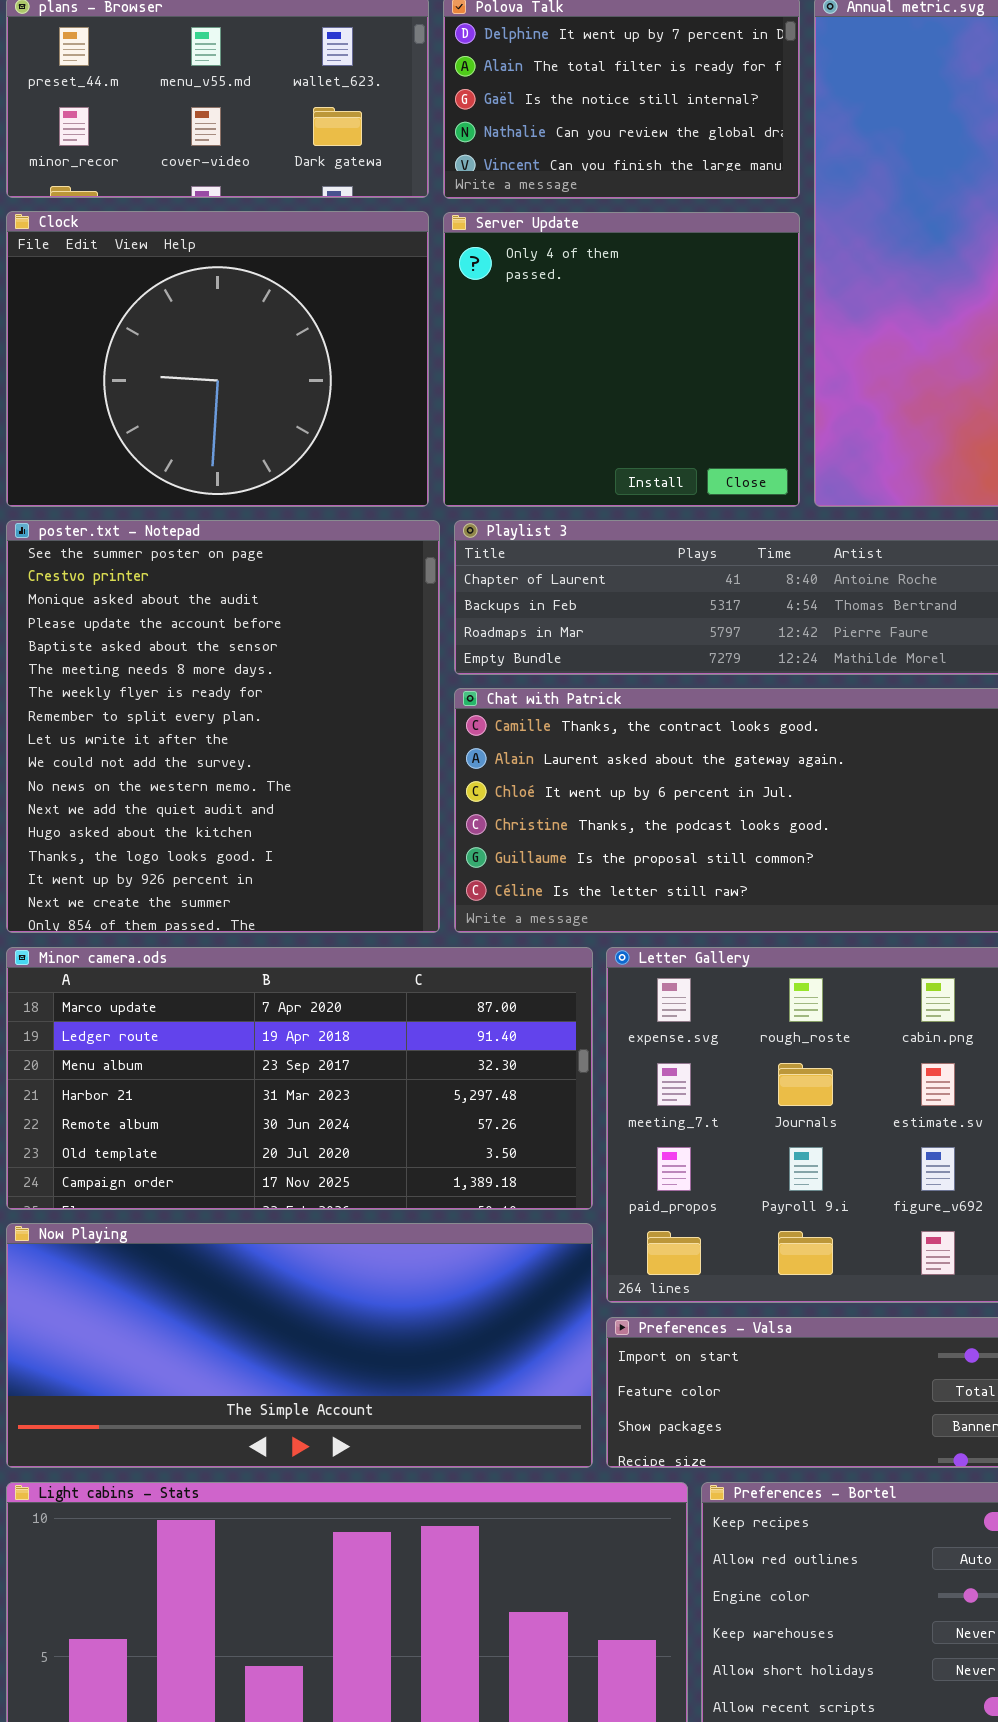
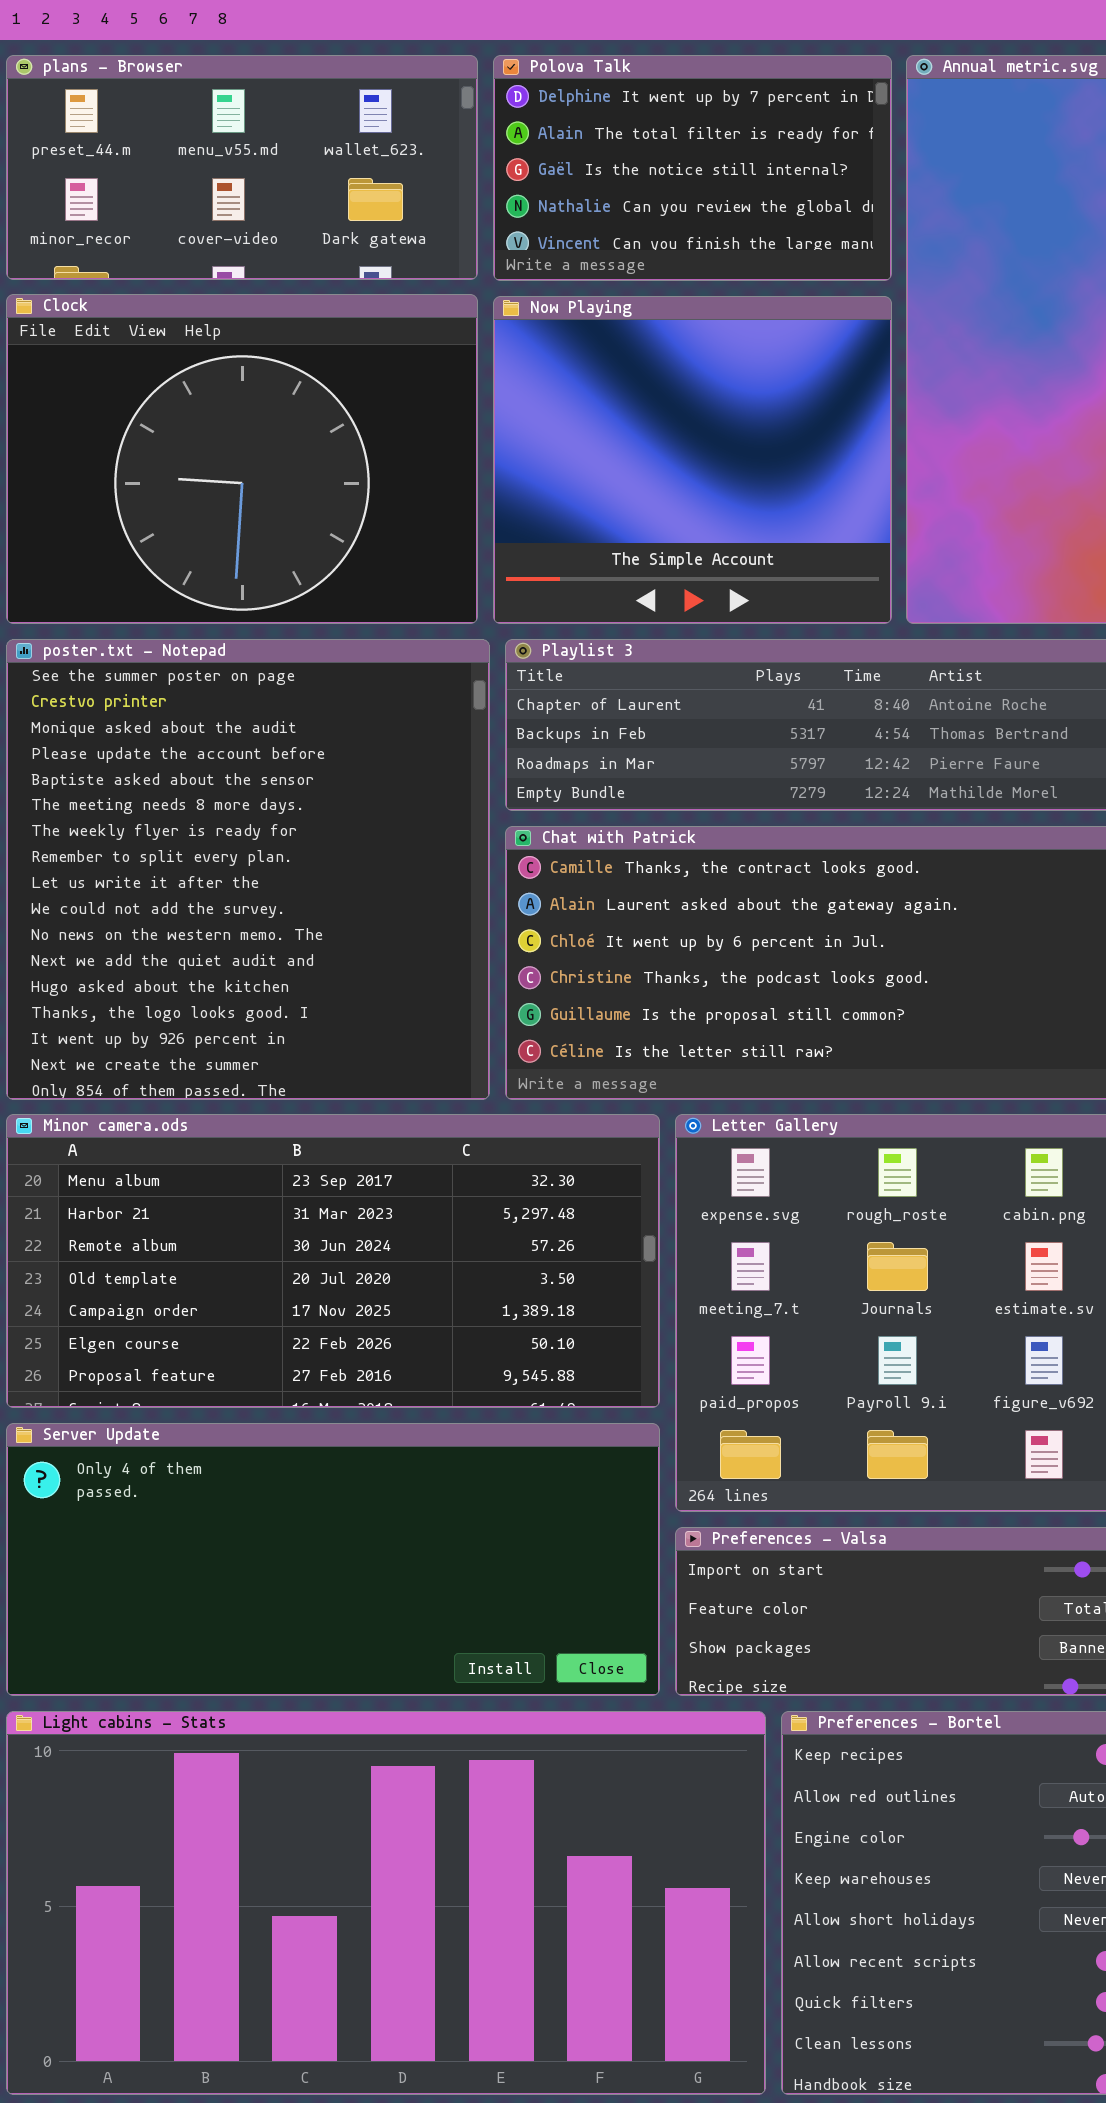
Server Update: [443,212,800,507] -> [6,1423,660,1696], moved, resized
Minor camera.ods: [6,947,593,1210] -> [6,1114,660,1408], scrolled down 2 rows
Now Playing: [6,1223,593,1468] -> [493,296,892,624], moved, resized

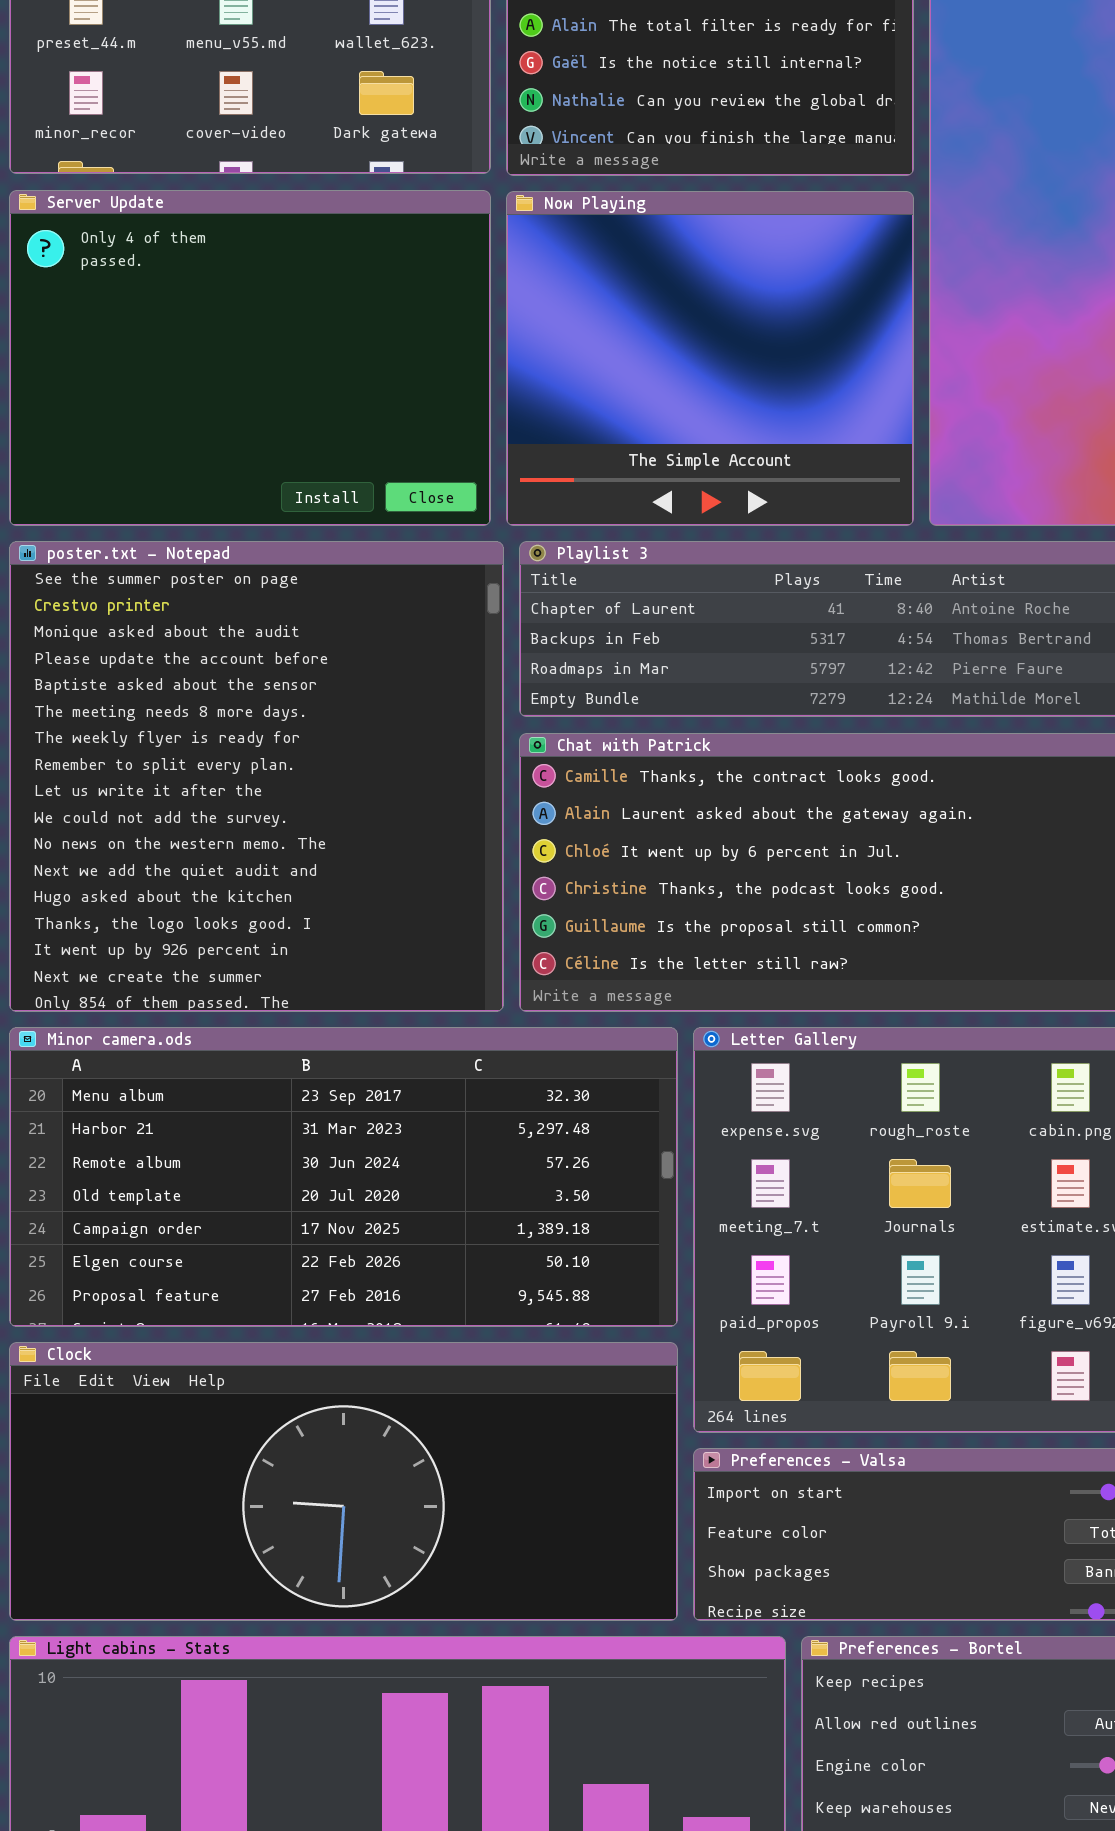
Clock: [6,294,478,624] -> [9,1342,678,1621], moved, resized
Server Update: [6,1423,660,1696] -> [9,190,491,526], moved, resized

